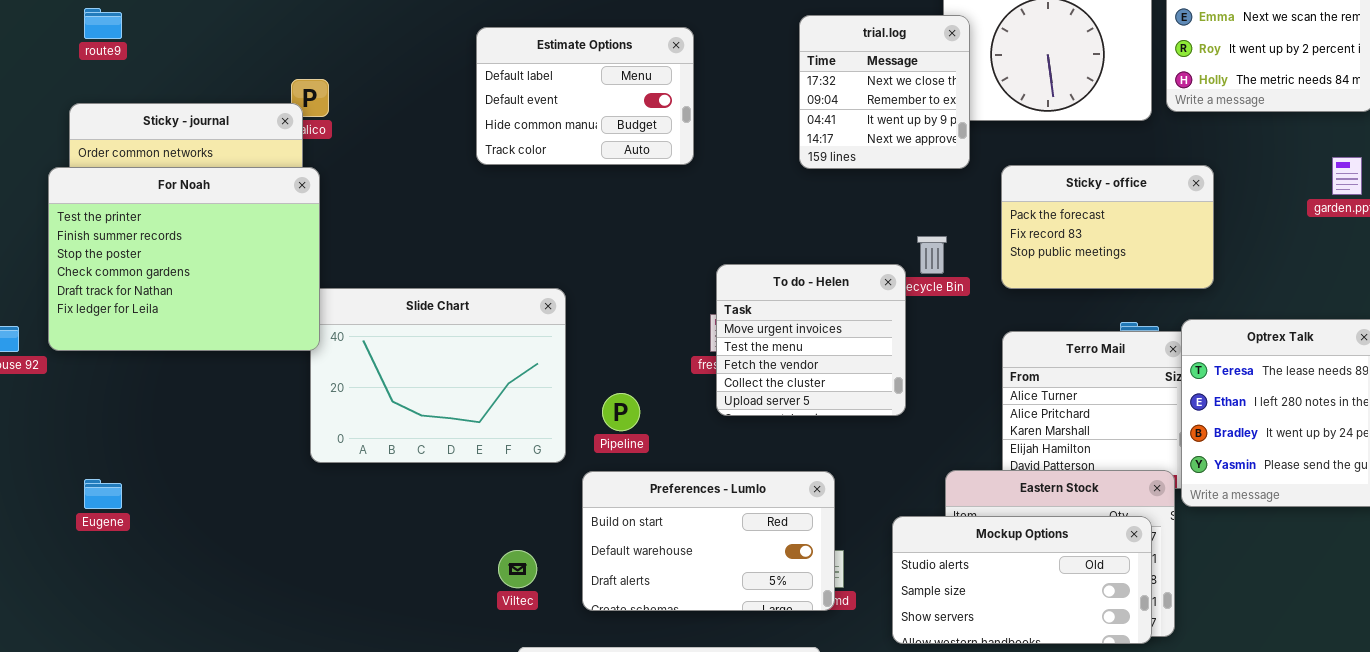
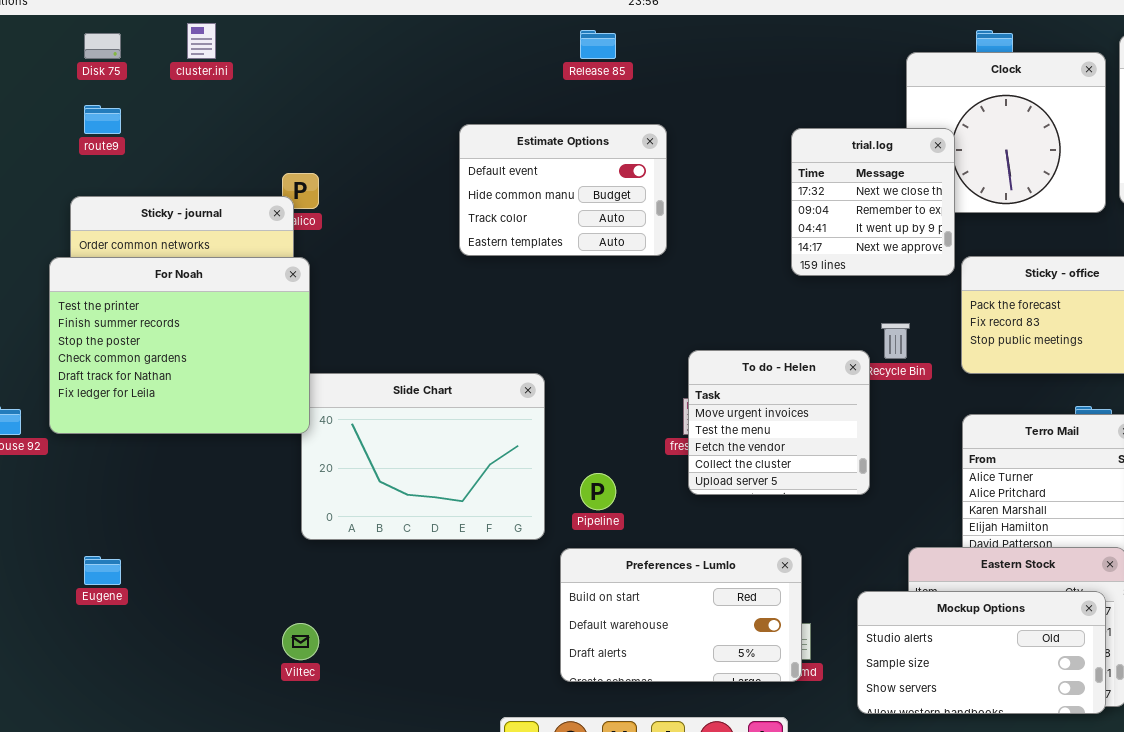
trial.log: [799,15,970,169] -> [791,128,955,276], moved
Estimate Options: [476,27,694,165] -> [459,124,667,256], scrolled down 1 row
Viltec: [498,550,537,588] -> [282,623,319,660], moved

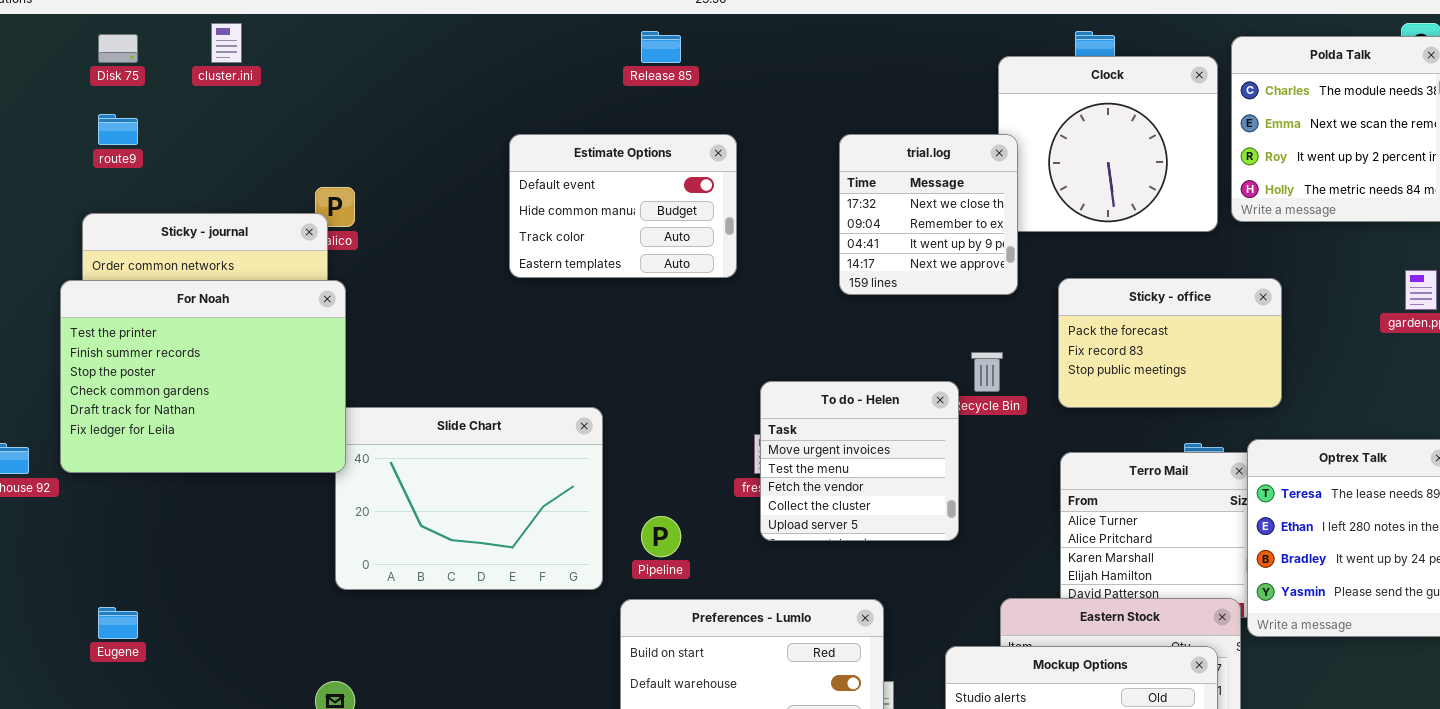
trial.log: [791,128,955,276] -> [839,134,1018,295], moved

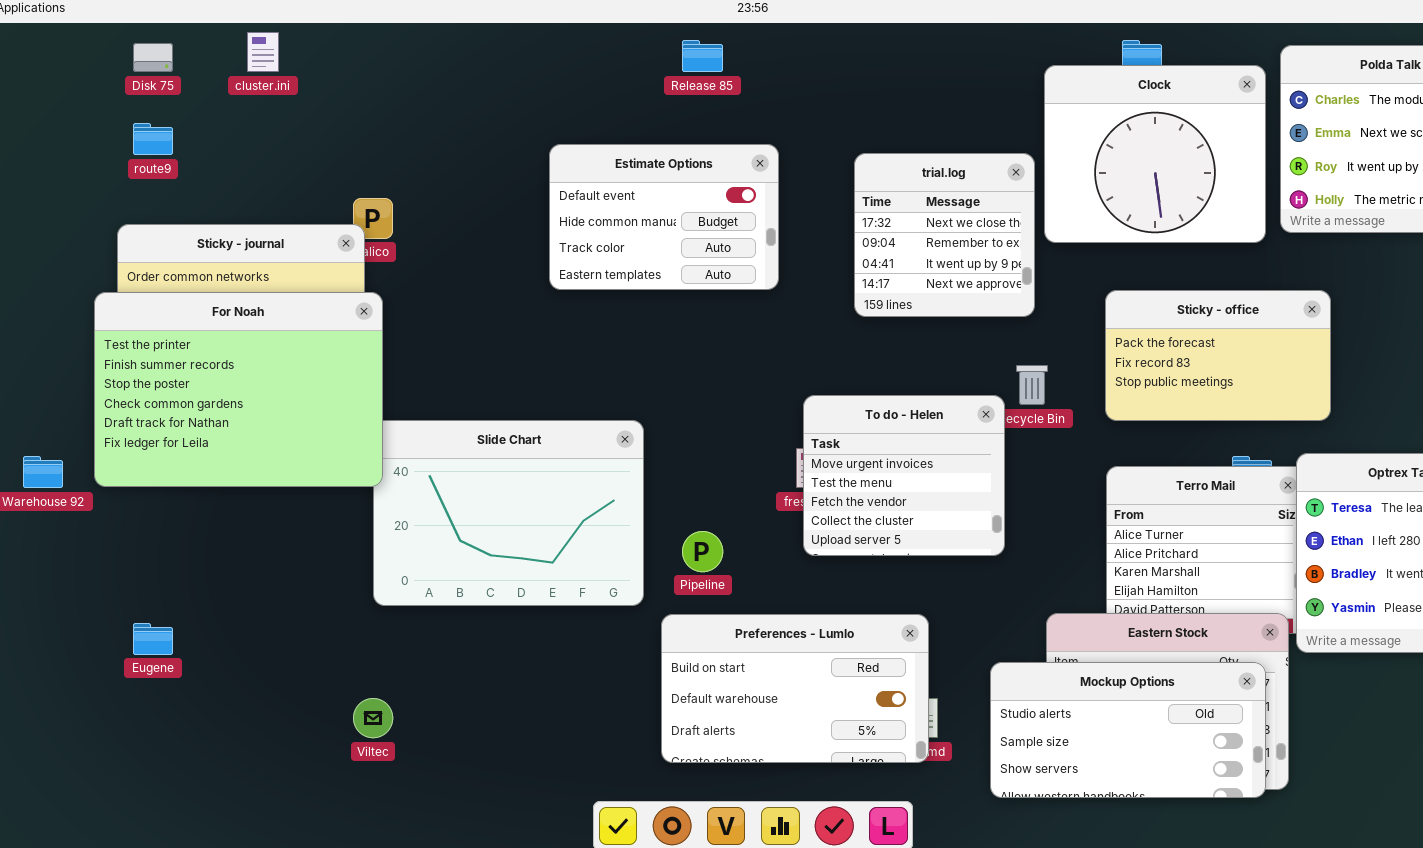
trial.log: [839,134,1018,295] -> [854,153,1035,317], moved

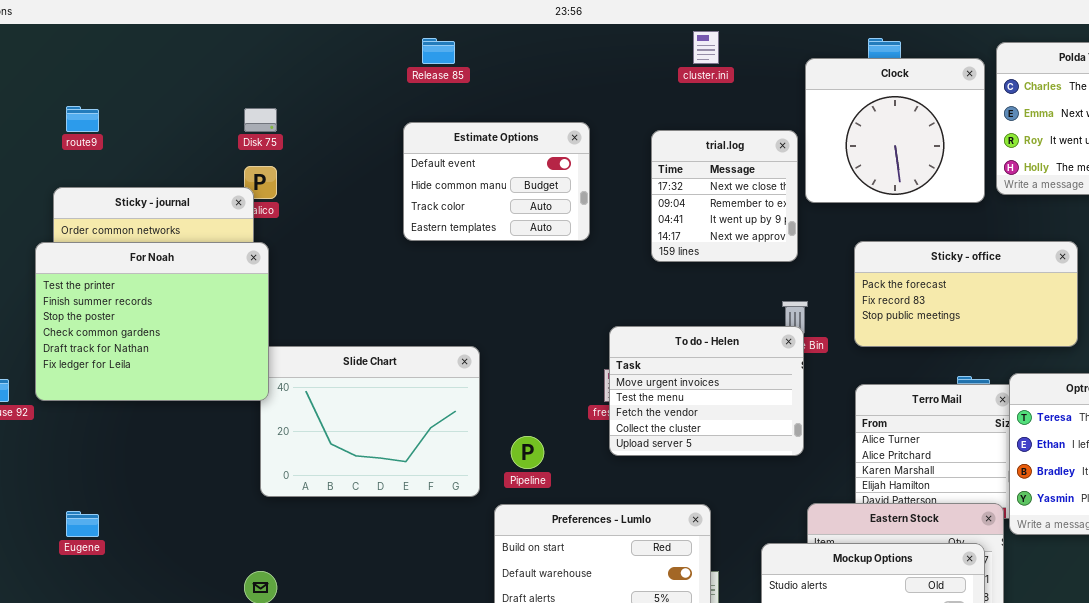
cluster.ini: [247,32,279,72] -> [693,31,719,64], moved
Release 85: [682,40,723,72] -> [422,38,455,64], moved
Disk 75: [133,43,173,72] -> [244,108,277,132], moved
Sticky - office: [1105,290,1331,421] -> [854,241,1078,347], resized
To do - Helen: [803,395,1005,556] -> [609,326,804,456], resized

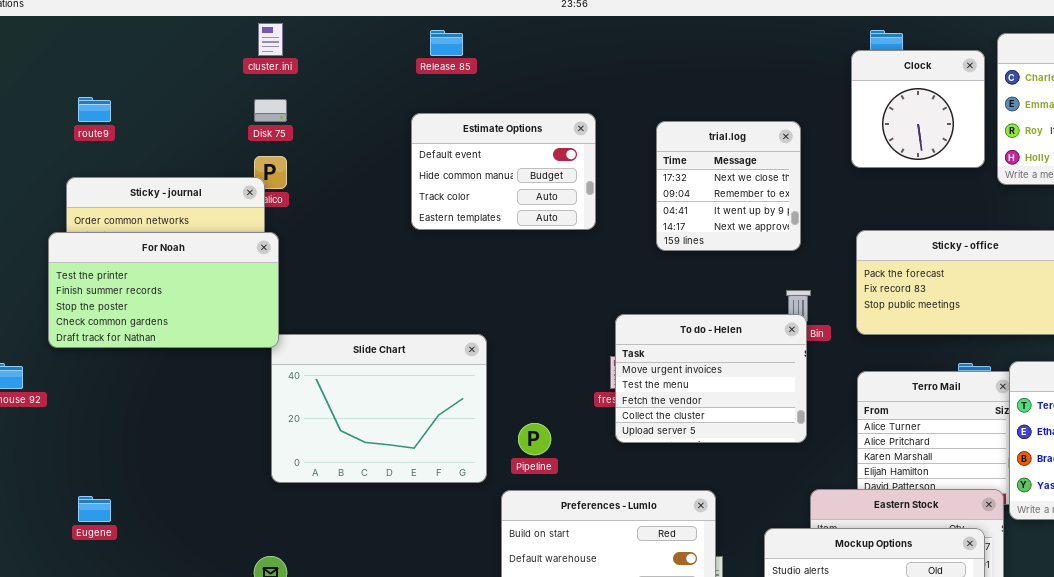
cluster.ini: [693,31,719,64] -> [258,23,283,56], moved
Clock: [805,58,985,203] -> [851,50,985,168], resized
For Noah: [35,242,269,401] -> [48,232,279,348], resized

